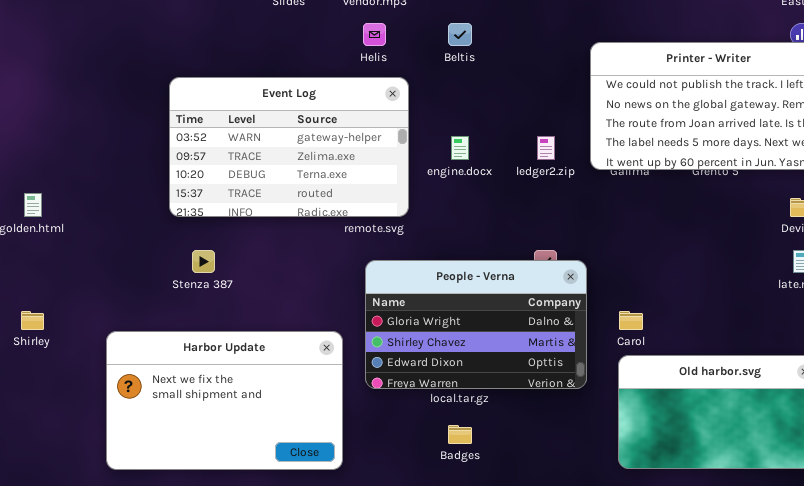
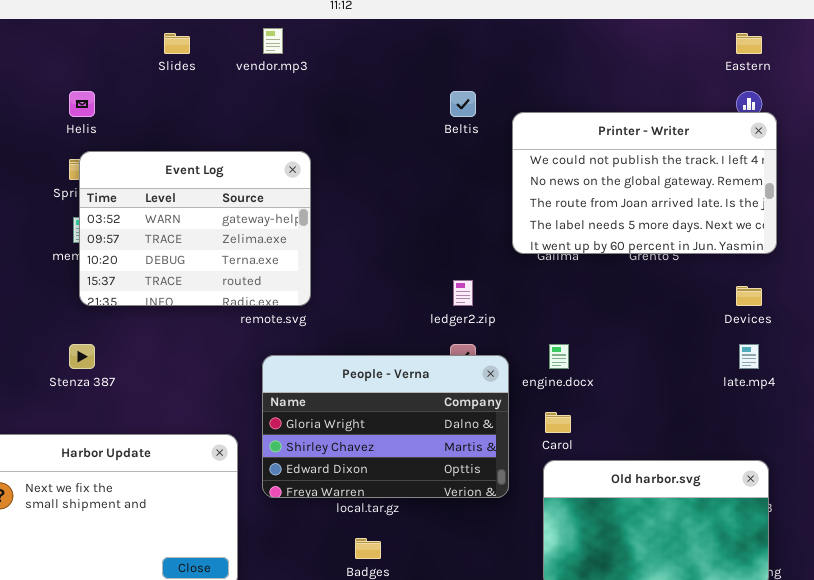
Helis: [363,23,386,46] -> [69,91,95,117], moved
Beltis: [448,23,472,46] -> [450,91,476,117], moved
Event Log: [169,77,409,217] -> [79,151,311,306], resized
engine.docx: [451,136,469,160] -> [549,344,569,369], moved
ledger2.zip: [537,136,555,160] -> [453,280,473,306], moved

